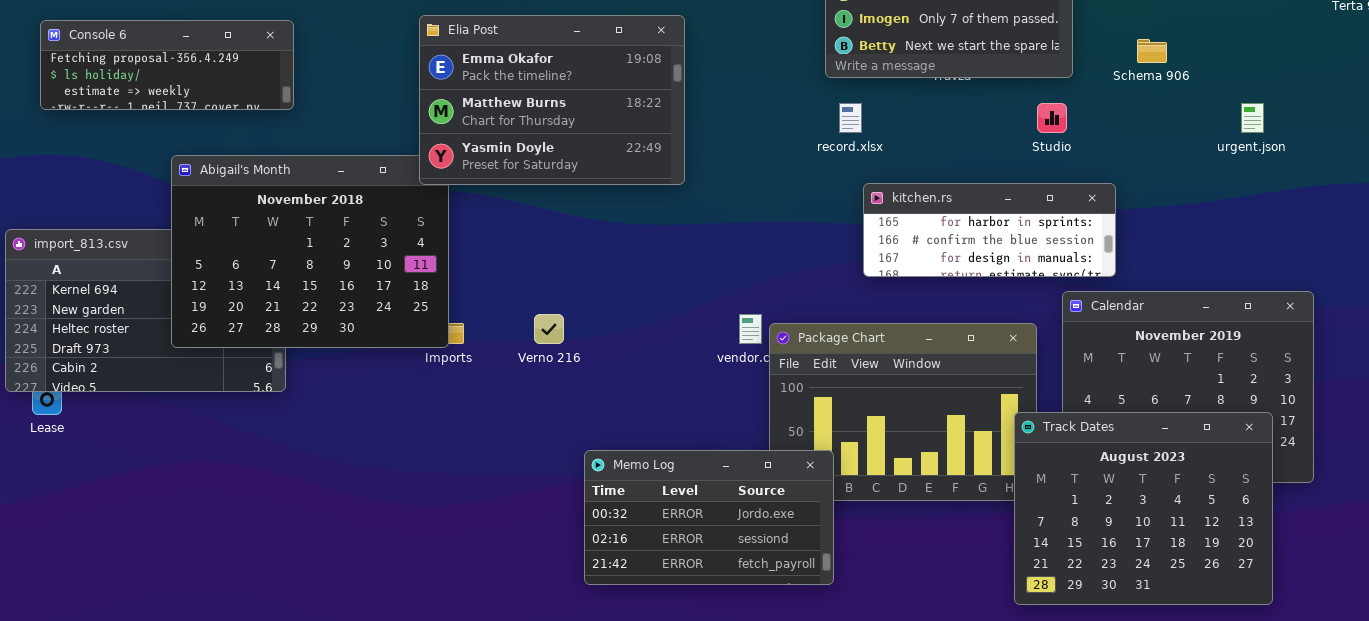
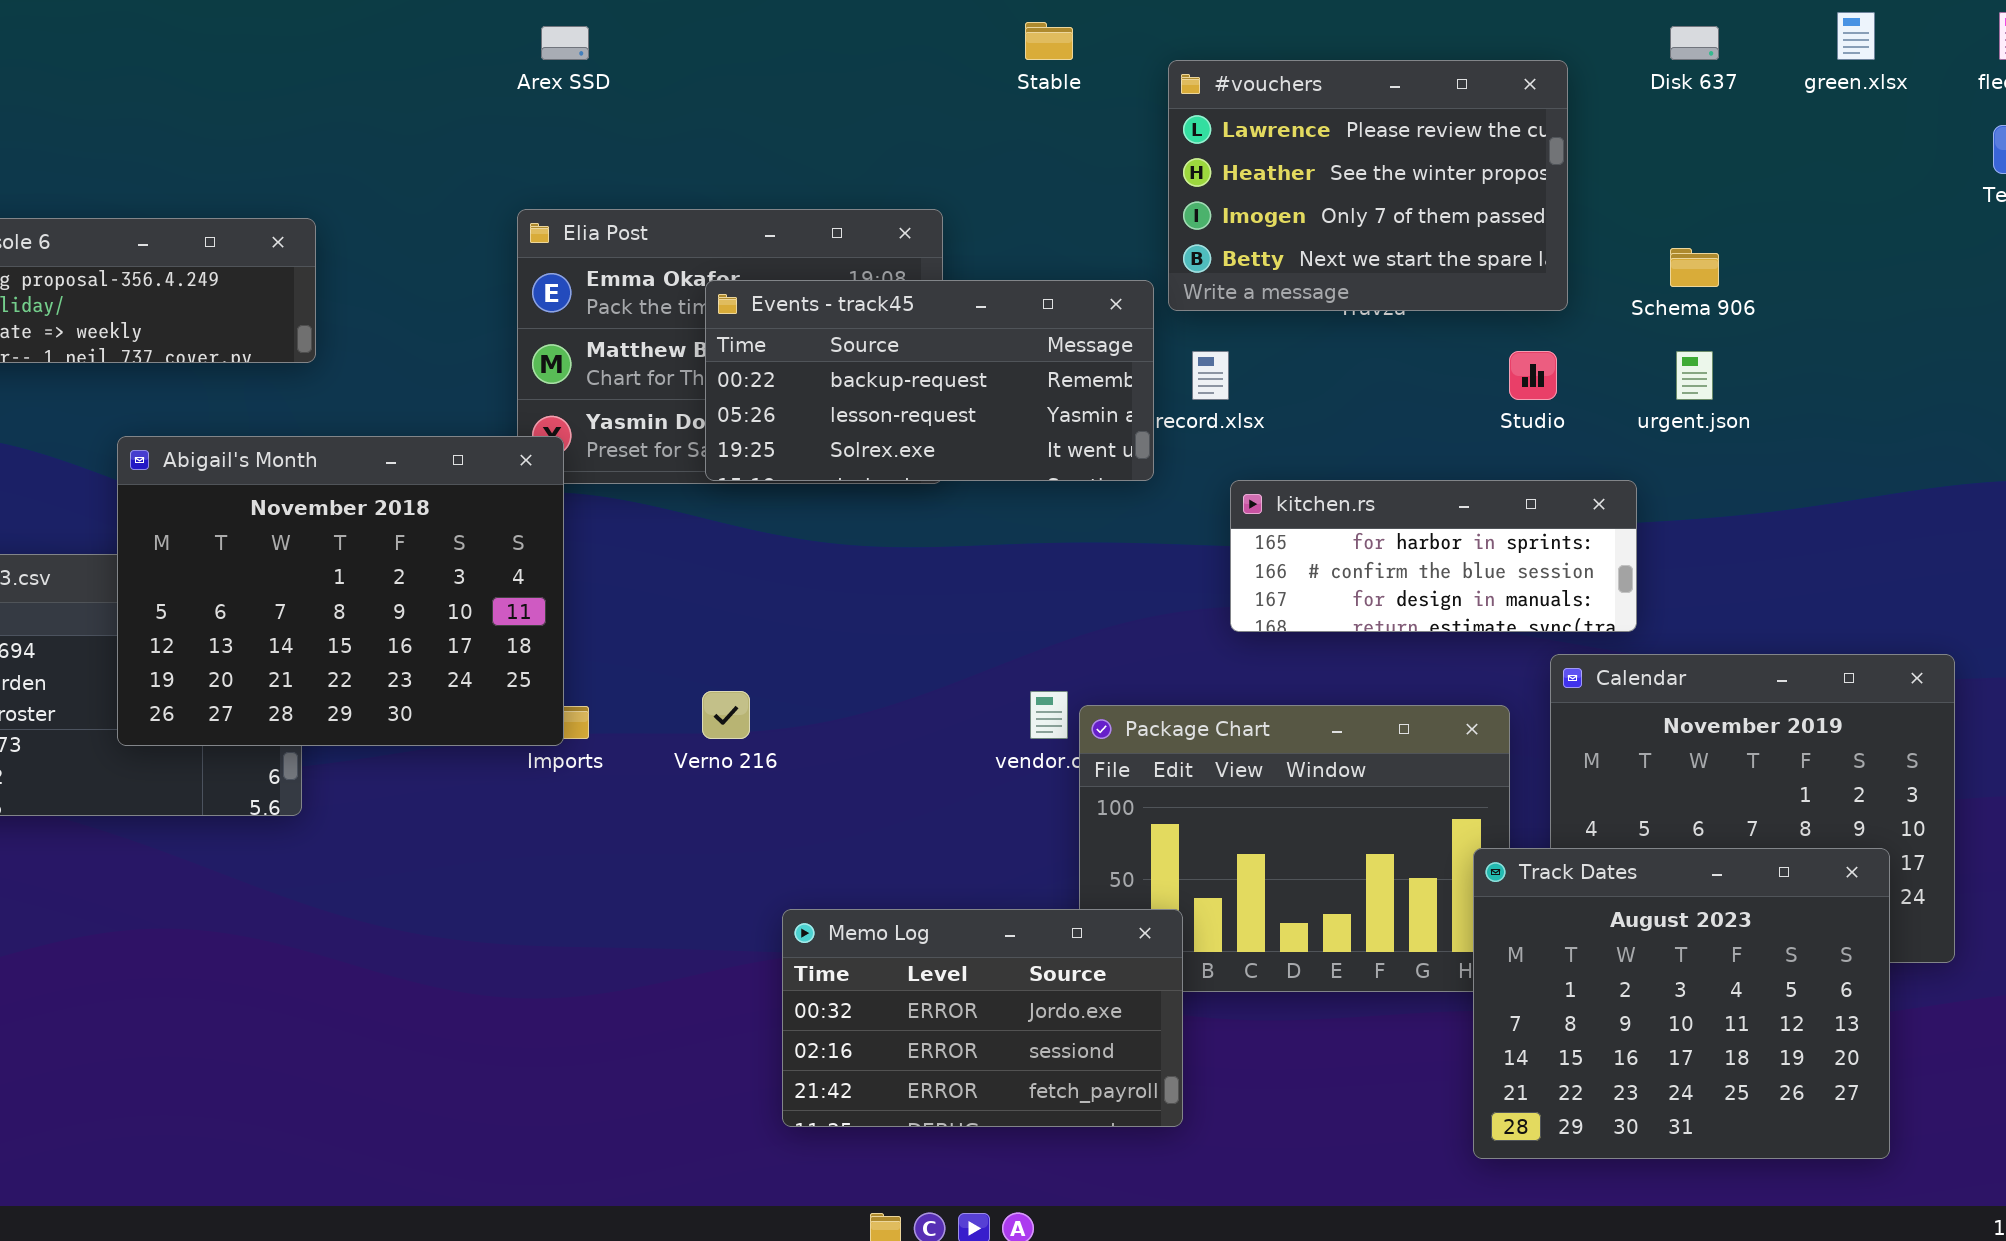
Events - track45: none -> [705,280,1154,481], opened
urgent.json: [1241,103,1264,133] -> [1676,351,1713,400], moved
Abigail's Month: [171,155,449,348] -> [117,436,564,746], raised

